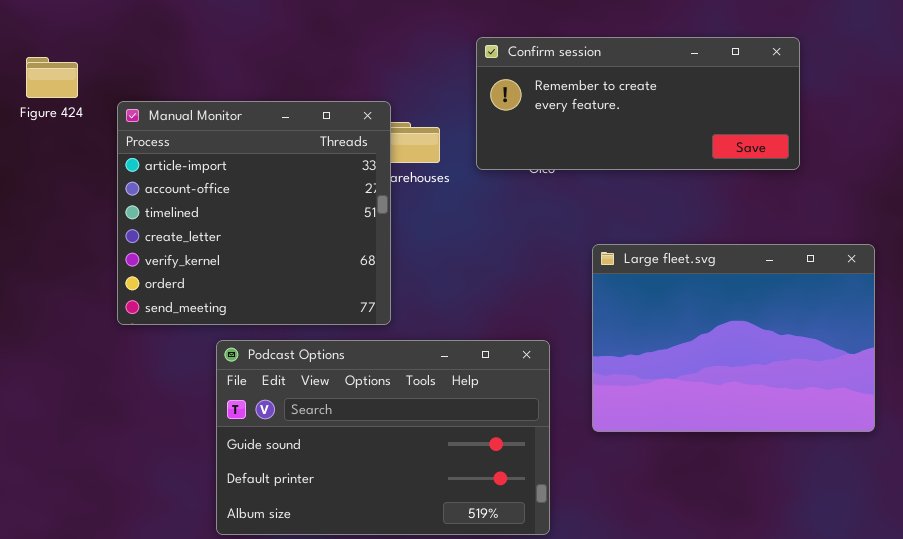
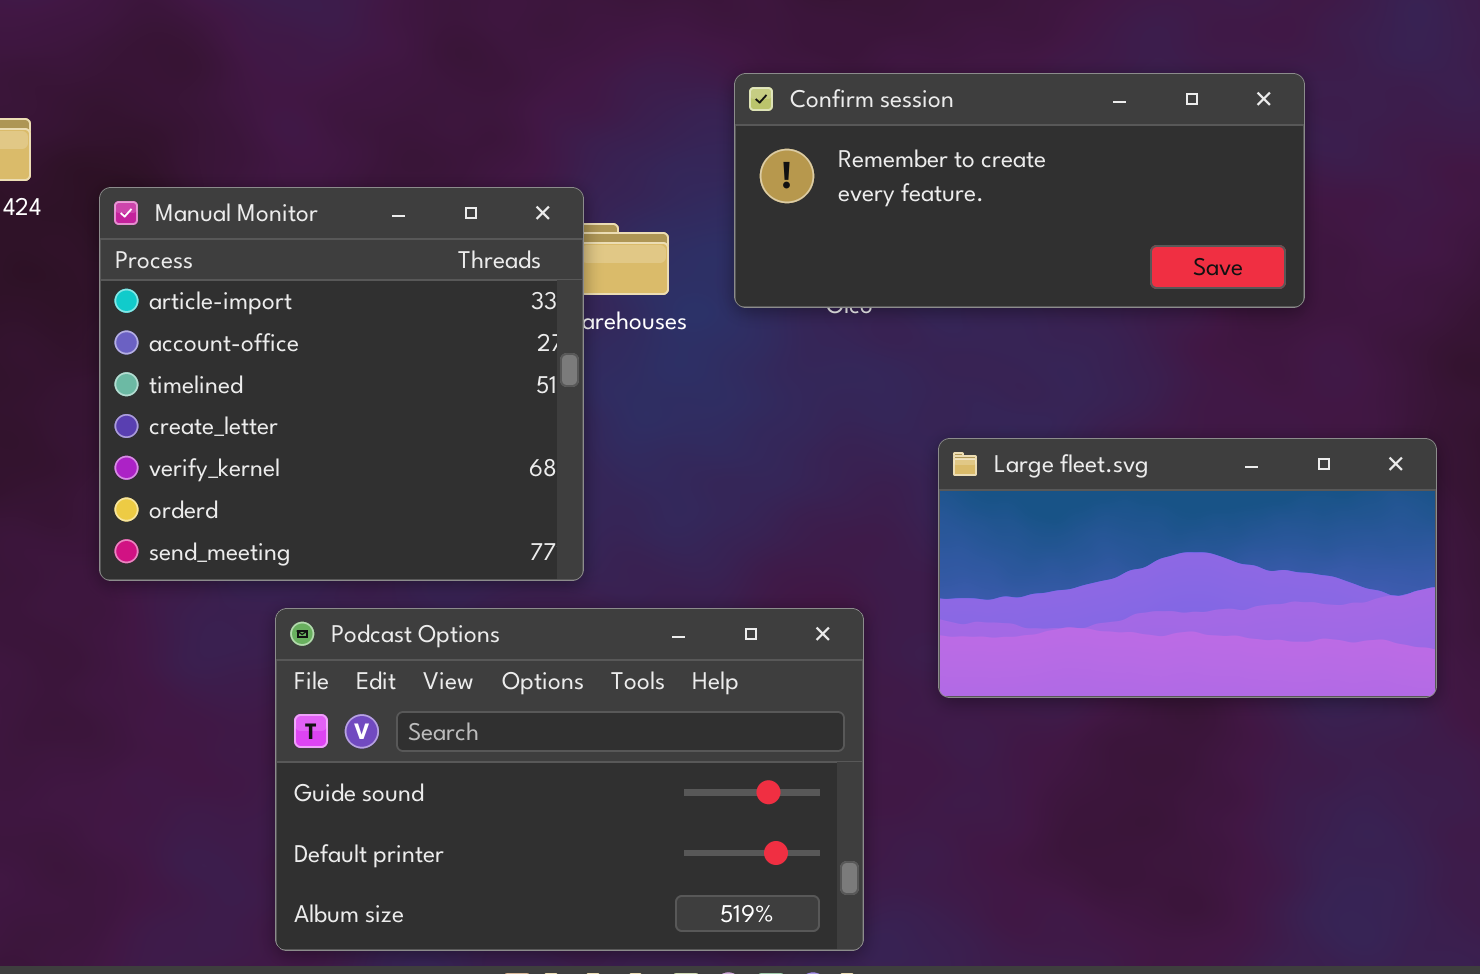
Large fleet.svg: [592,244,875,432] -> [938,438,1437,698], resized

